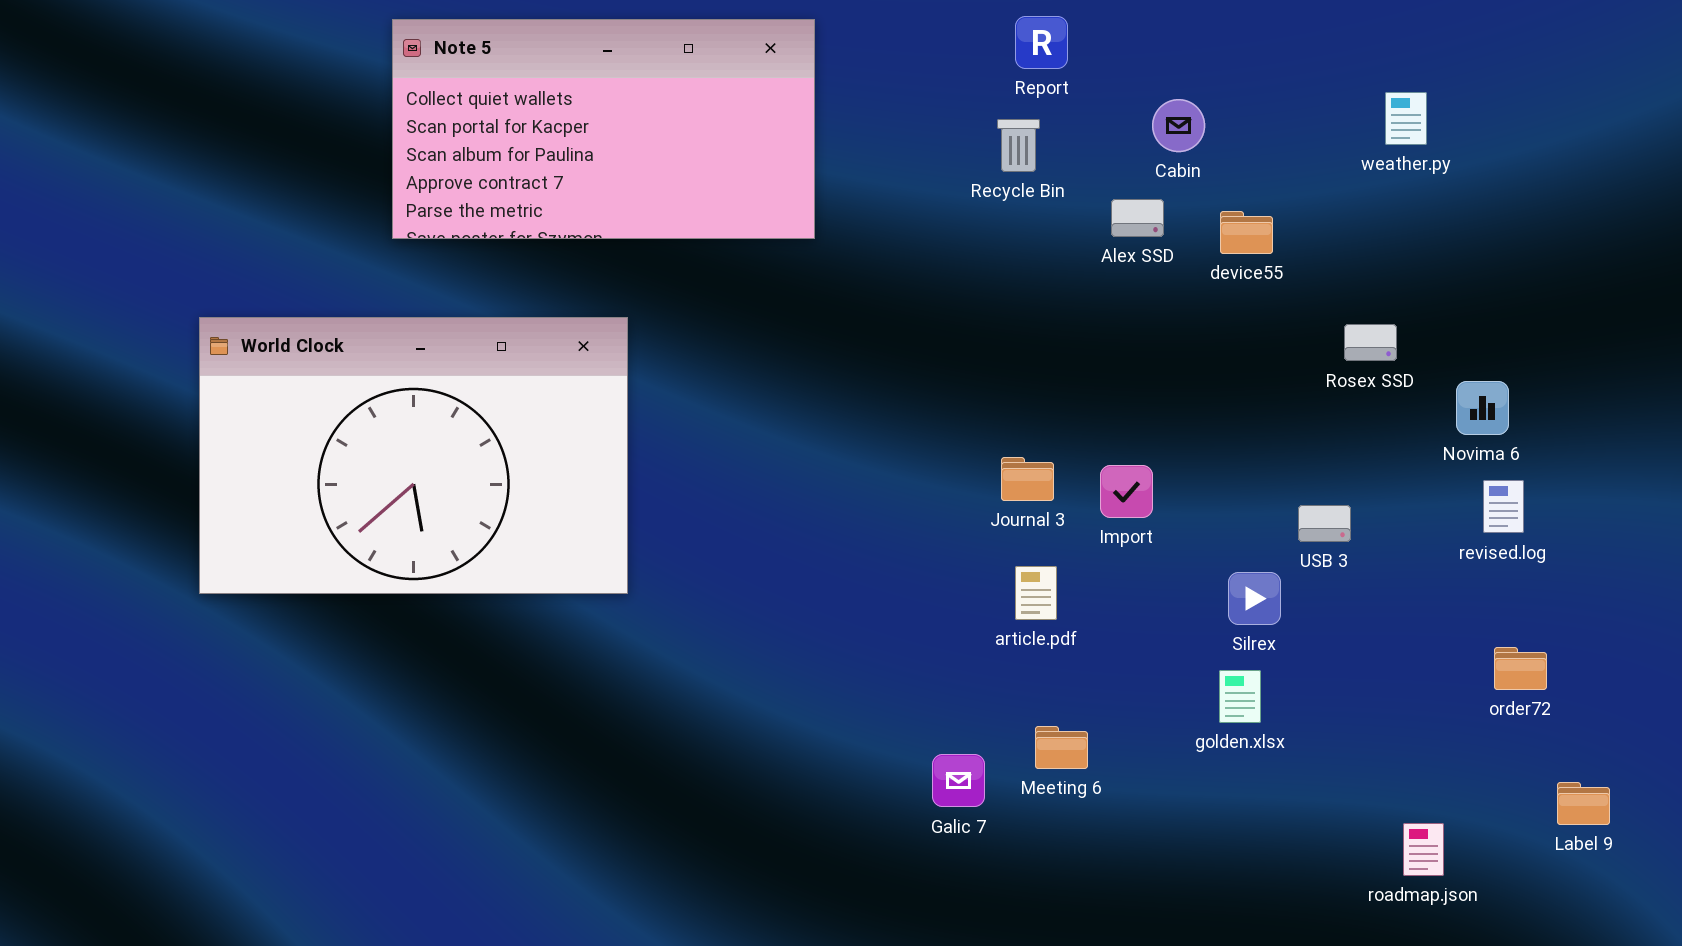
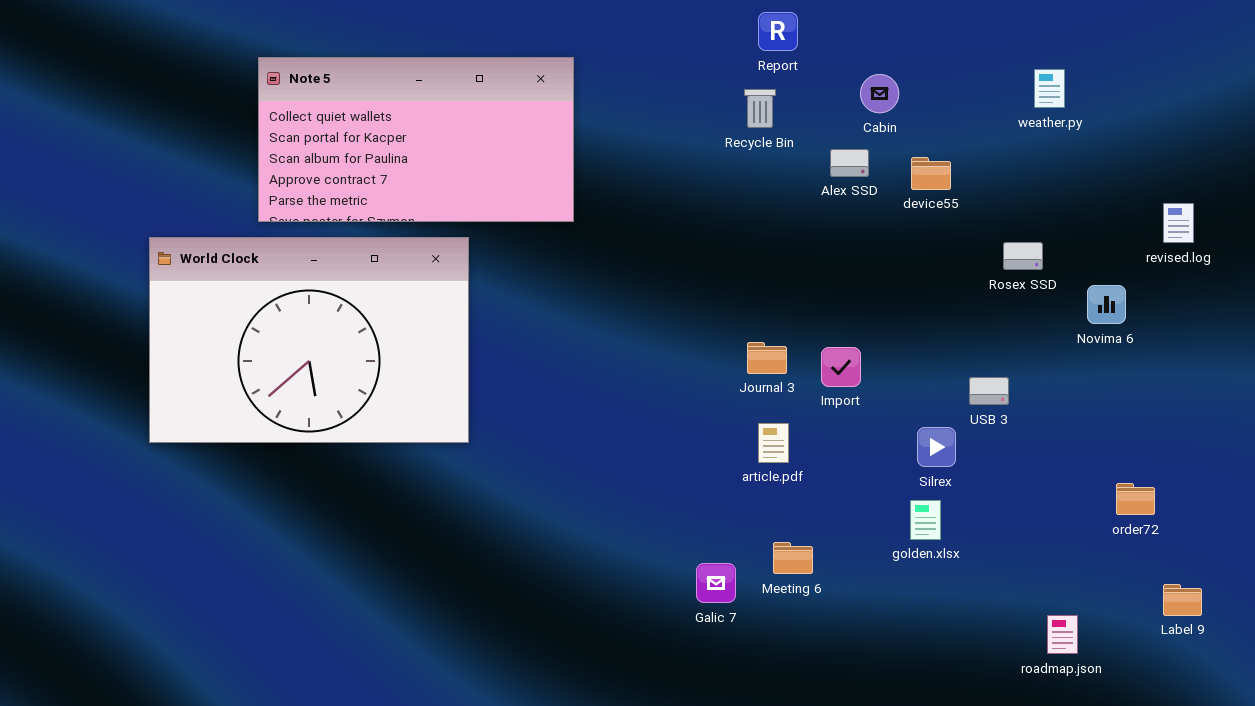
Note 5: [392,19,815,239] -> [258,57,574,222], moved
revised.log: [1483,480,1524,533] -> [1163,203,1194,243], moved

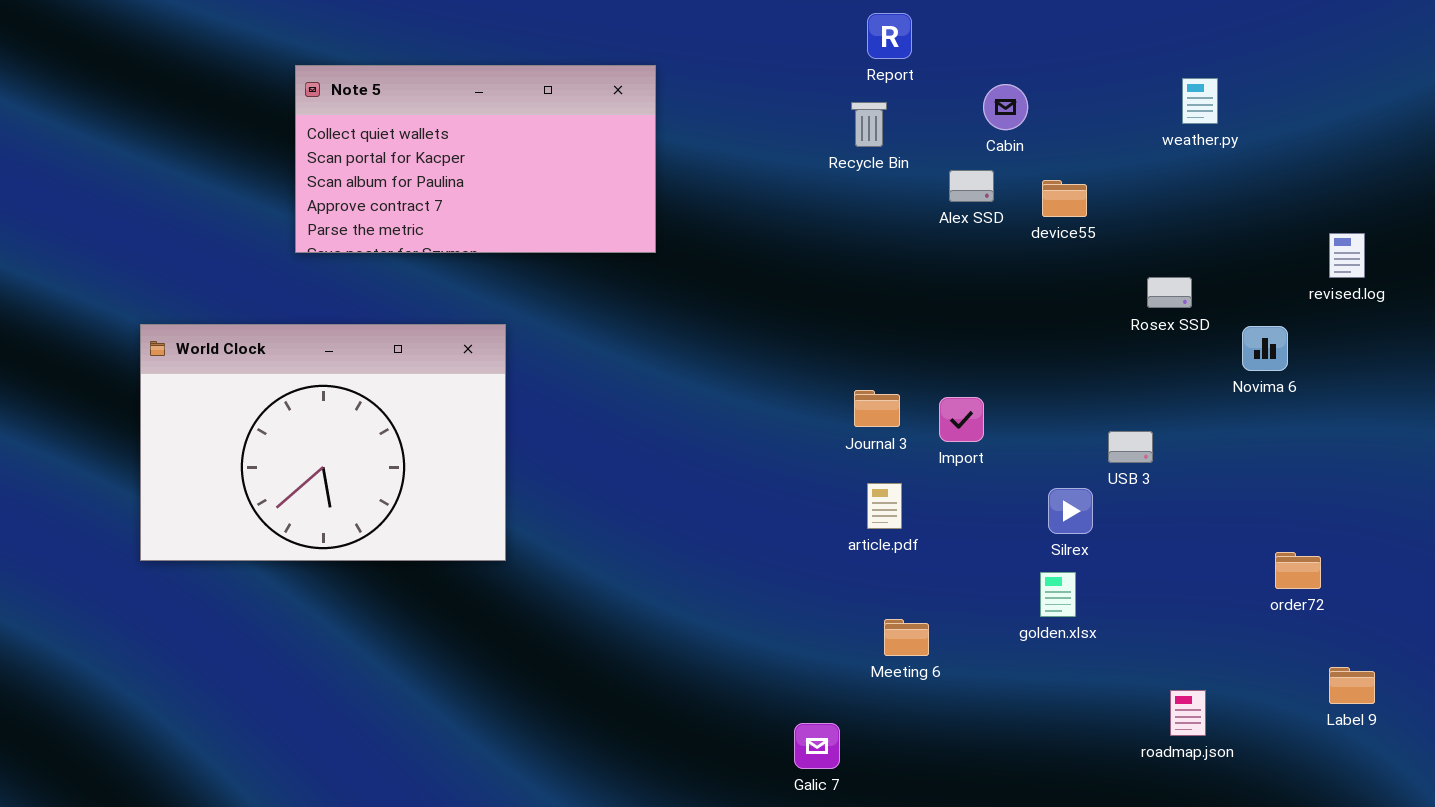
World Clock: [149,237,469,443] -> [140,324,506,561], moved
Galic 7: [696,563,736,603] -> [794,723,840,769], moved
roadmap.json: [1047,615,1078,654] -> [1170,690,1206,736], moved

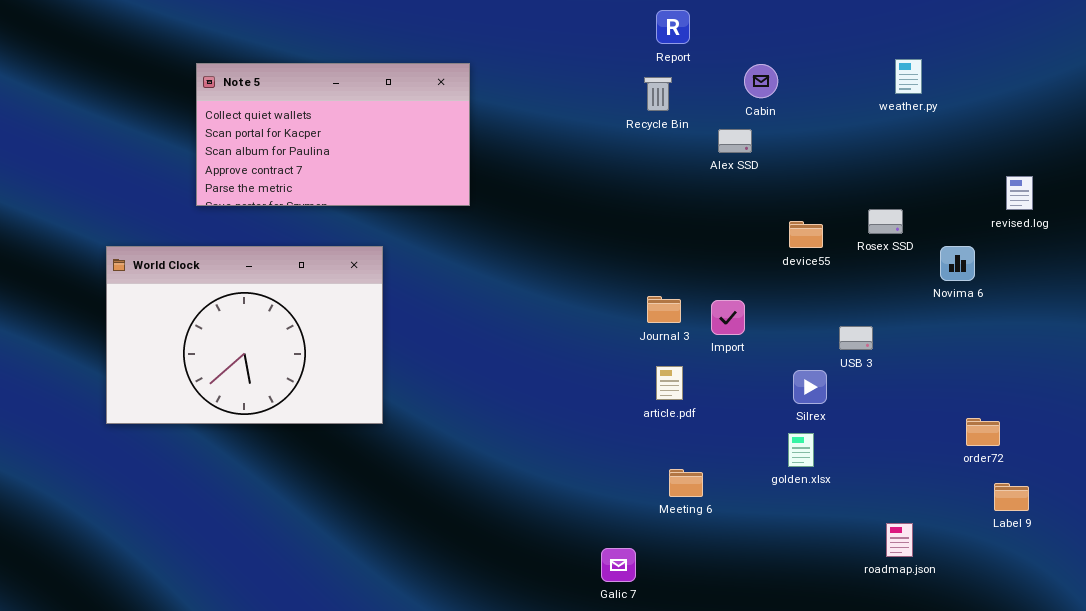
Note 5: [295,65,656,253] -> [196,63,470,206], moved
device55: [1042,180,1087,217] -> [789,221,823,248], moved
Label 9: [1329,667,1375,704] -> [994,483,1029,511], moved

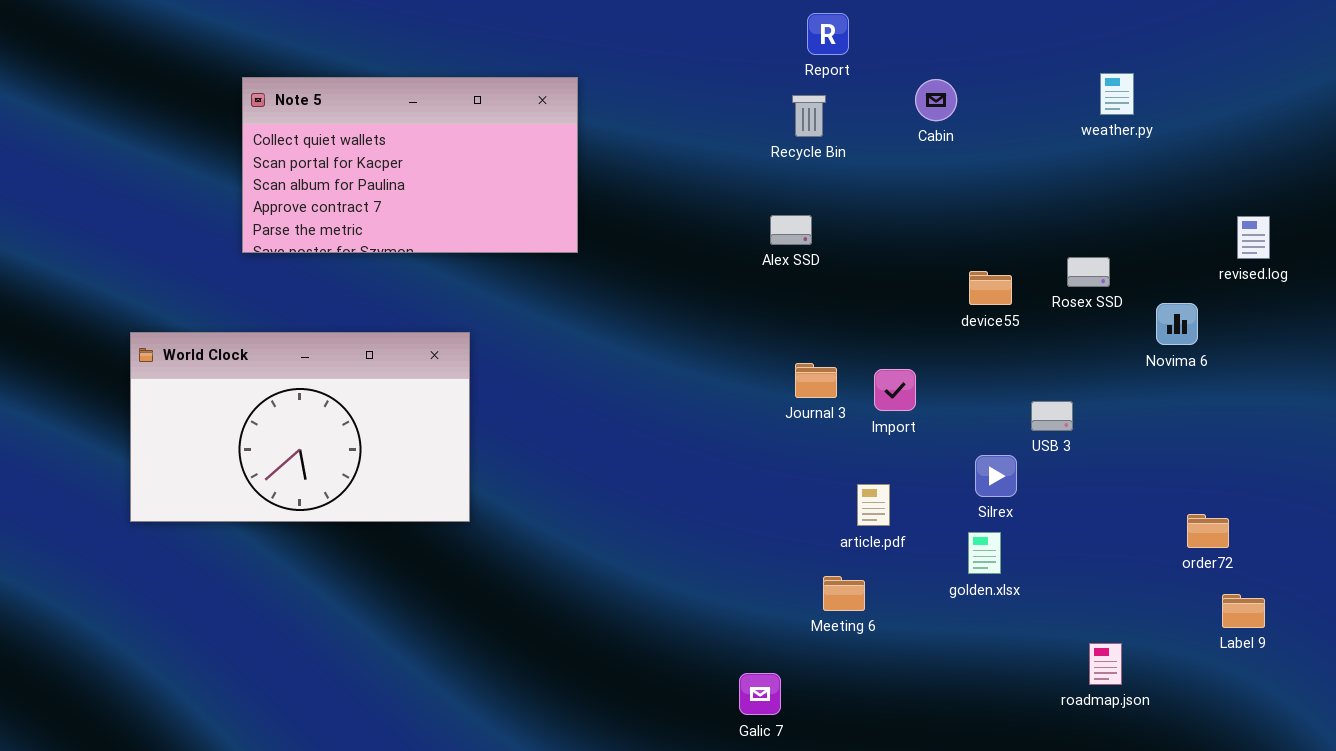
Alex SSD: [718,129,752,153] -> [770,215,812,245], moved
World Clock: [106,246,383,424] -> [130,332,470,522], resized
article.pdf: [656,366,683,400] -> [857,484,890,526], moved

